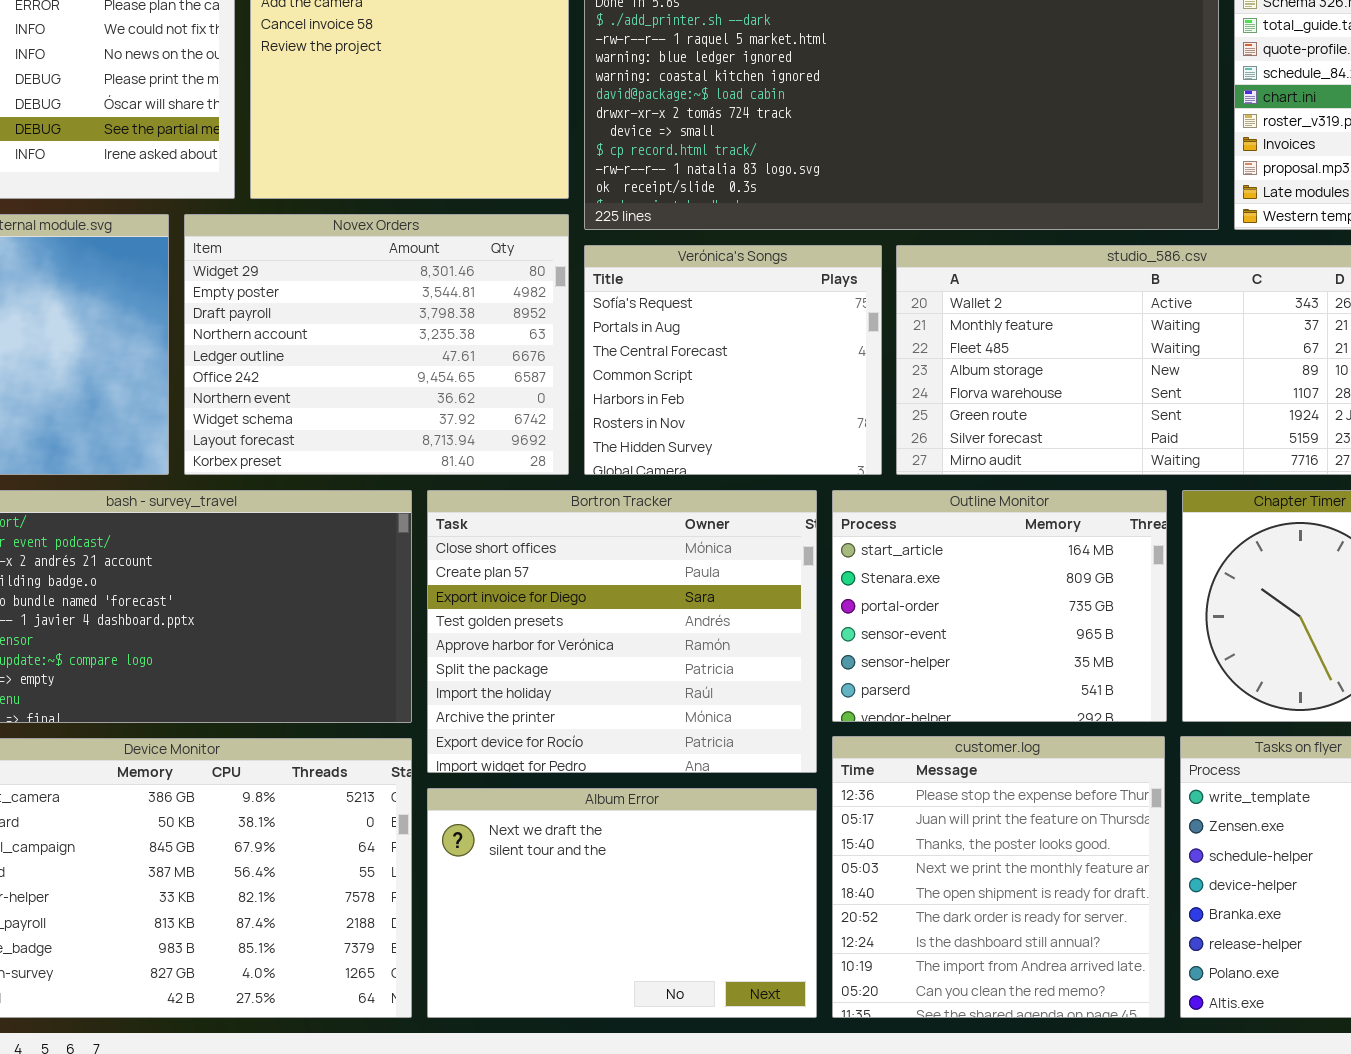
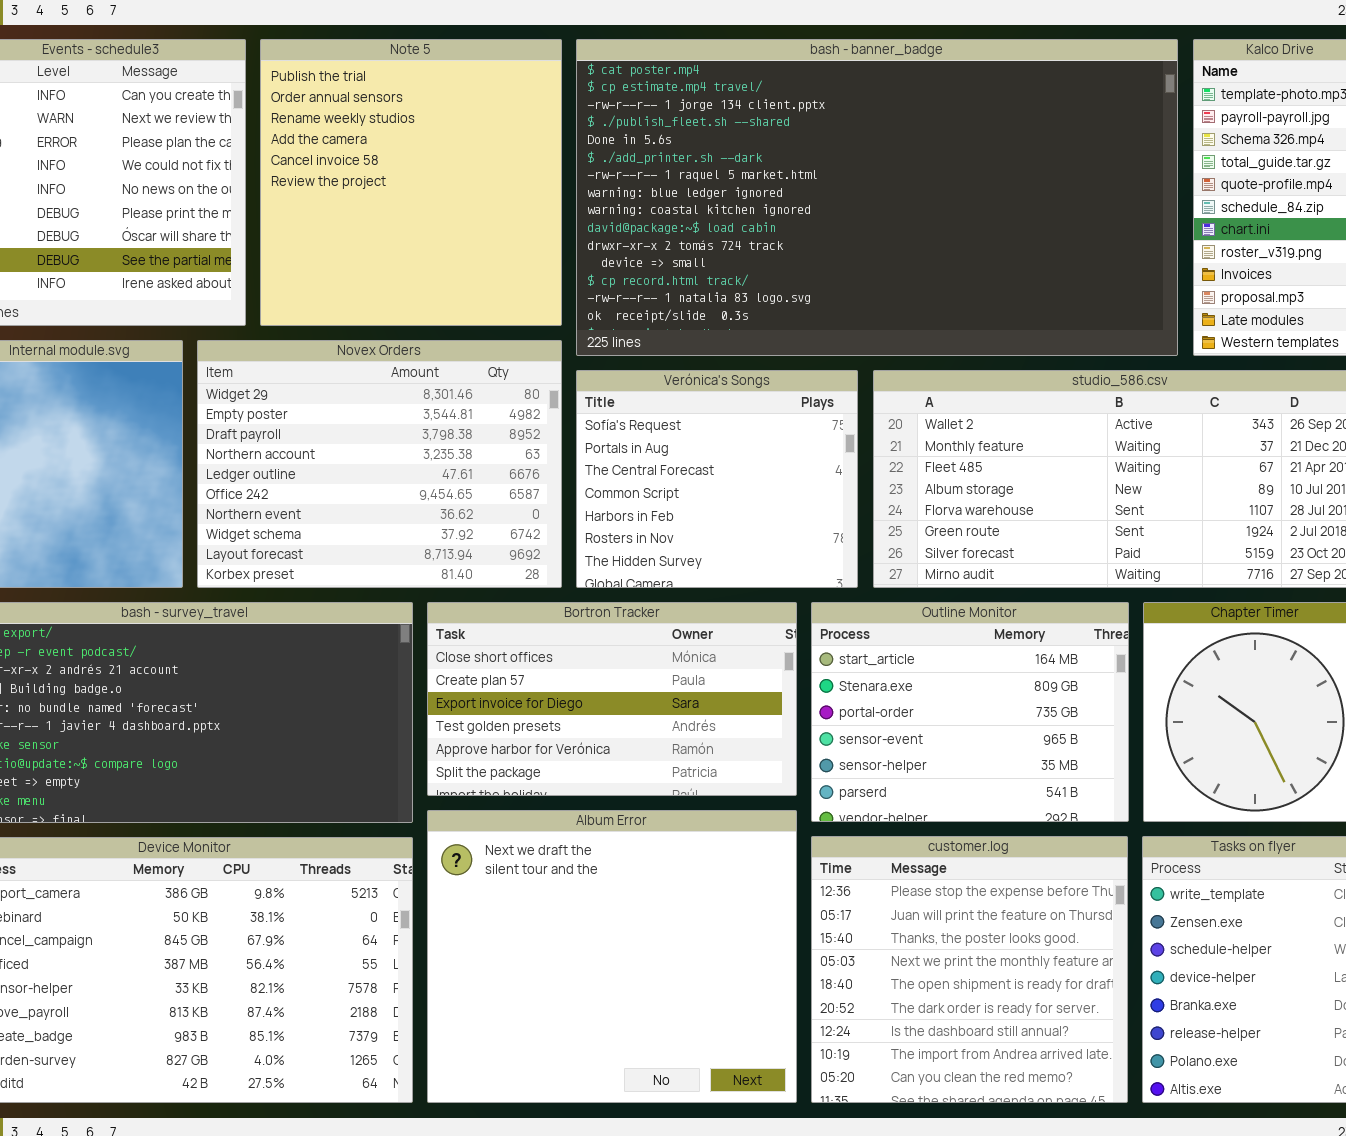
Bortron Tracker: [427,490,817,773] -> [427,602,797,796], resized
Album Error: [427,788,817,1018] -> [427,810,797,1103], resized

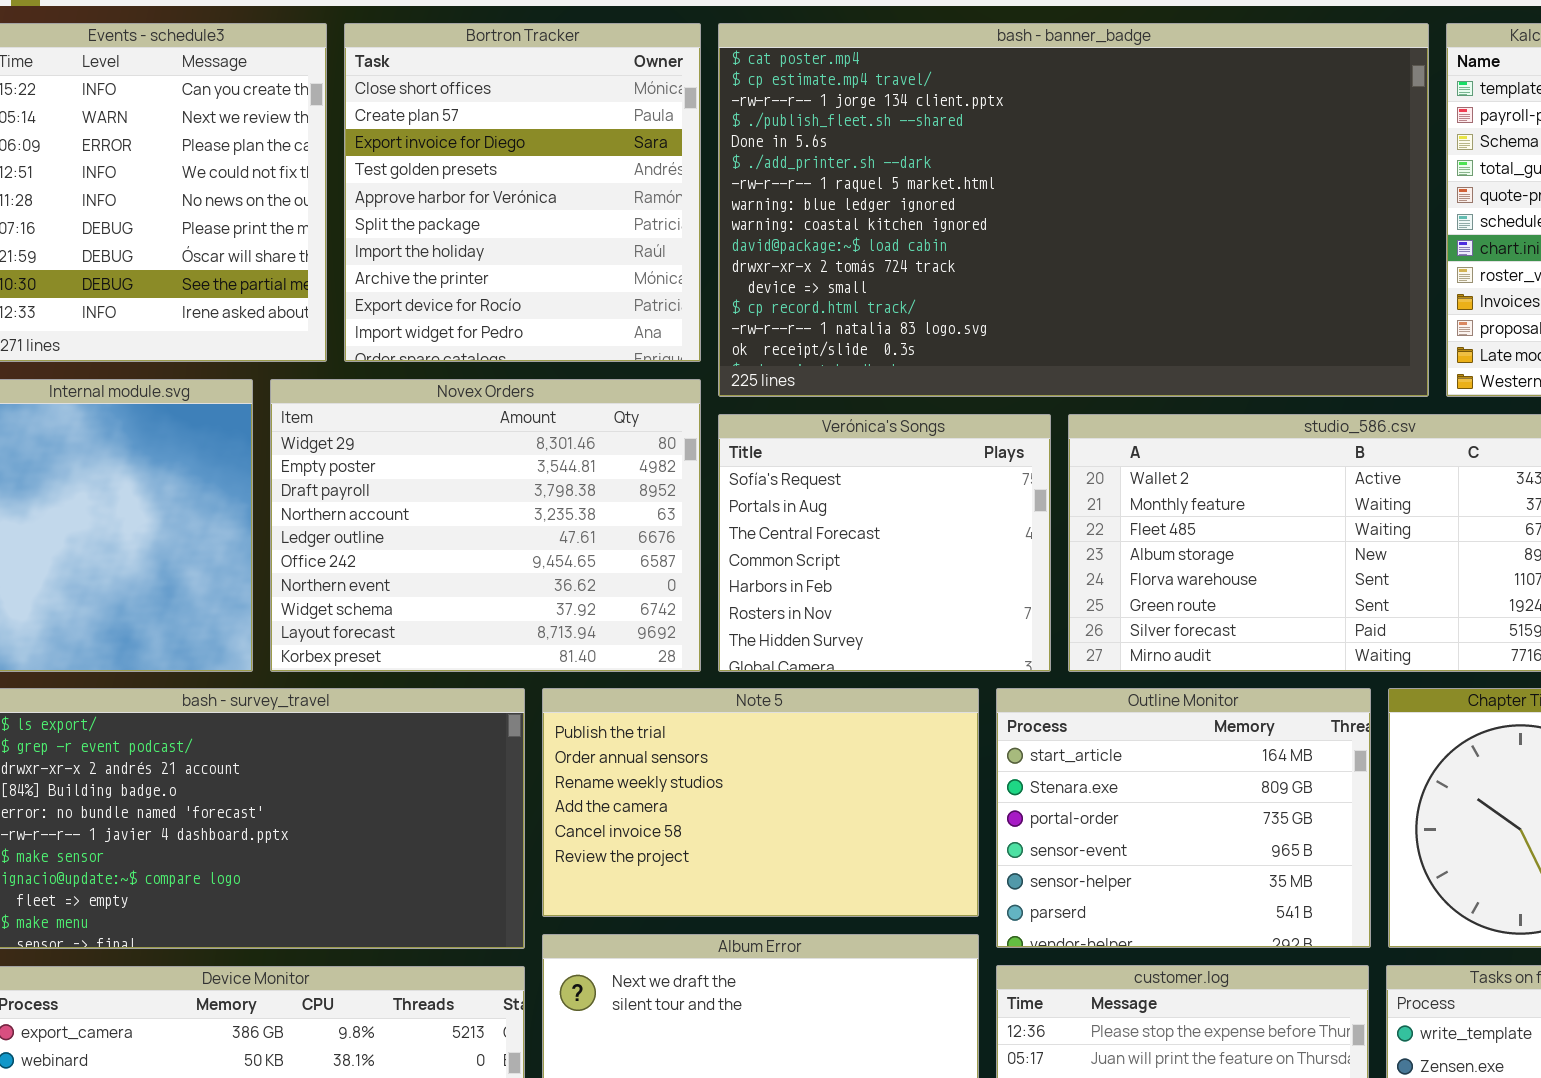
Note 5: [260,39,562,326] -> [542,688,979,917], moved, resized
Bortron Tracker: [427,602,797,796] -> [344,23,701,362], moved, resized

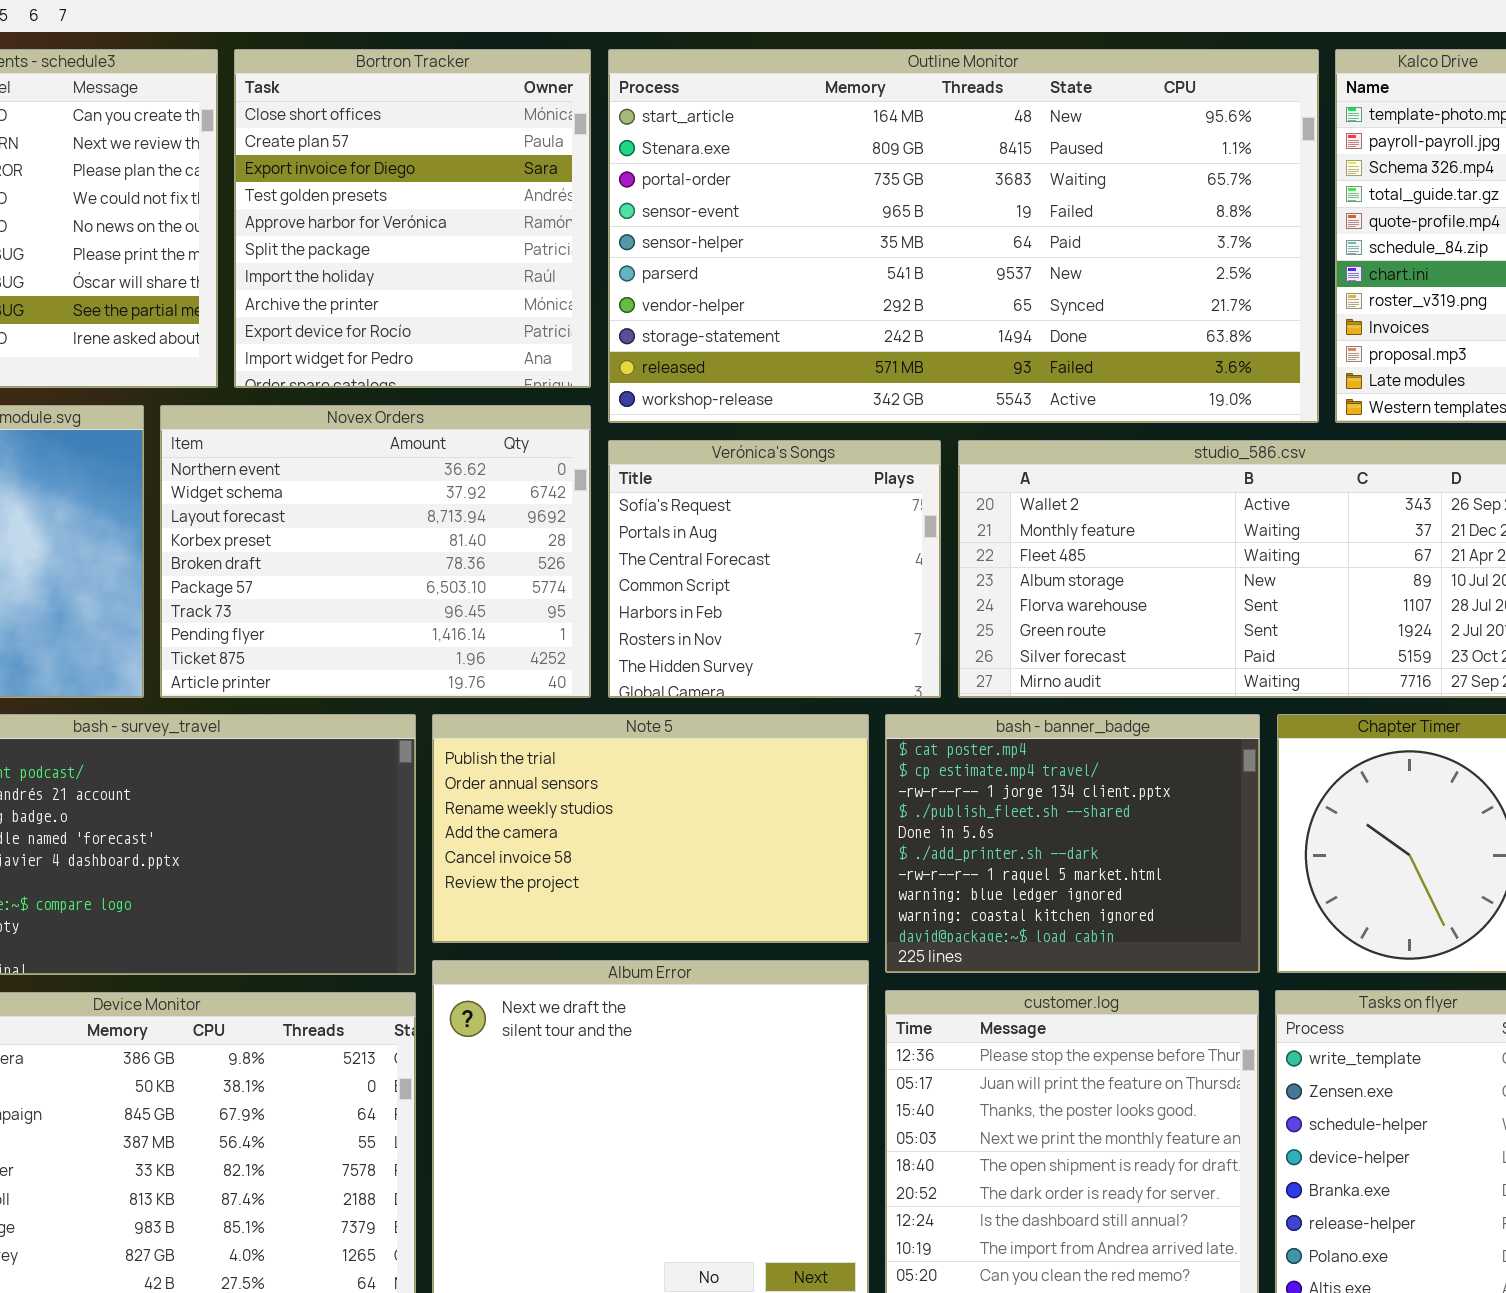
bash - banner_badge: [718,23,1429,397] -> [885,714,1260,973], moved, resized
Novex Orders: [270,379,701,672] -> [160,405,591,698], scrolled down 6 rows
Outline Monitor: [996,688,1371,948] -> [608,49,1319,423], moved, resized

